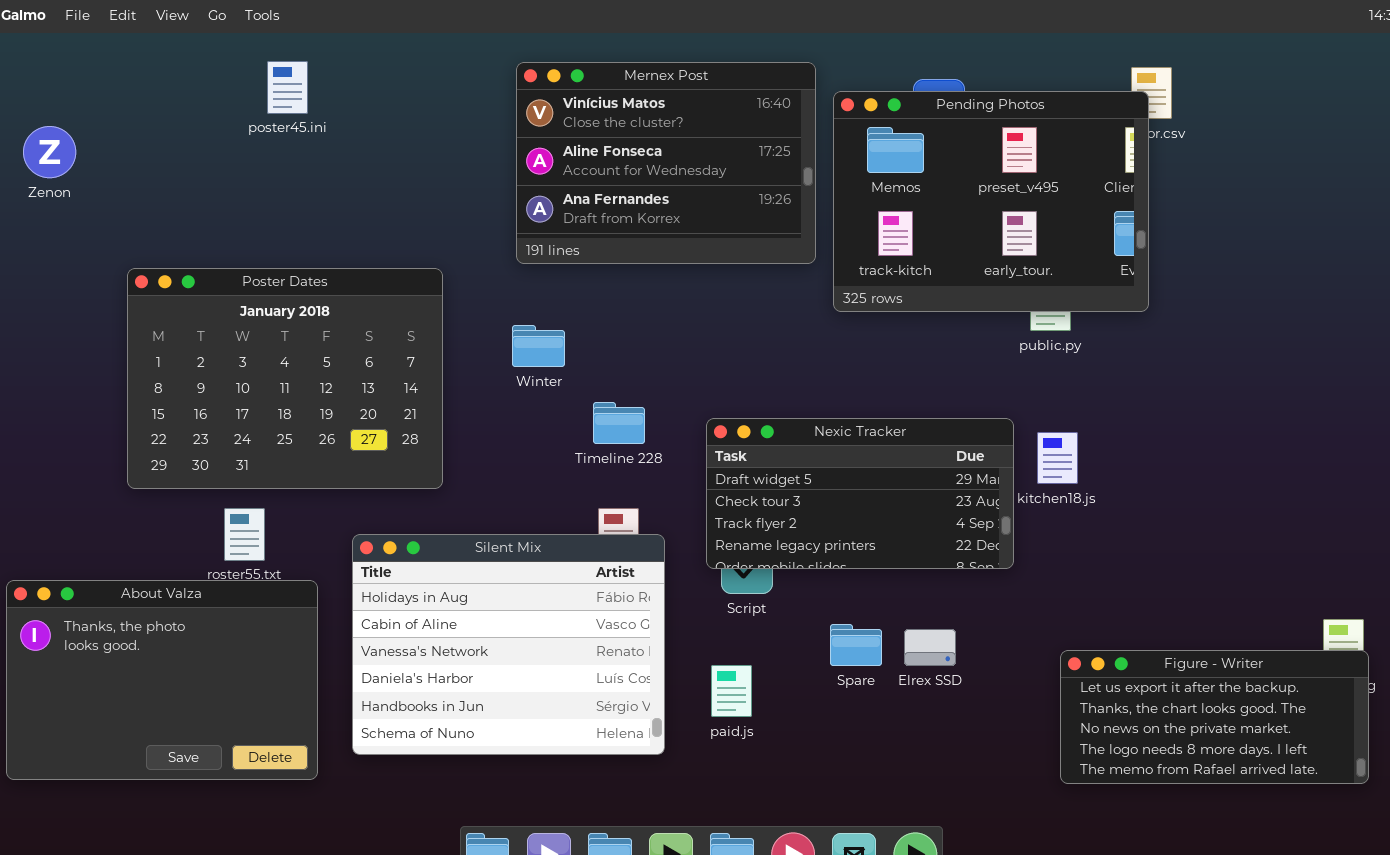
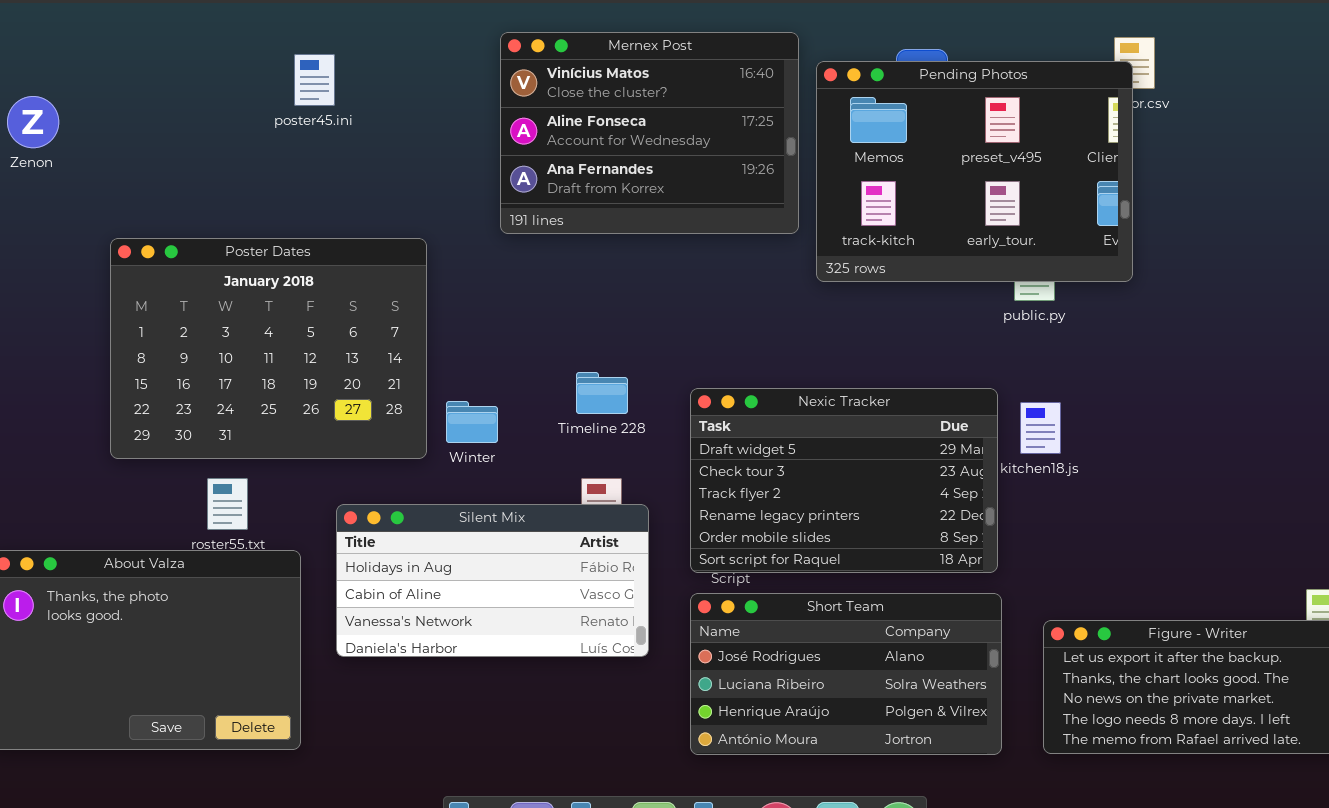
poster45.ini: [267,61,308,114] -> [294,54,335,106], moved
Winter: [512,325,565,367] -> [446,401,498,443], moved
Nexic Tracker: [706,418,1014,569] -> [690,388,998,573], resized
Silent Mix: [352,534,665,755] -> [336,504,649,657], resized
Short Team: none -> [690,593,1002,755], opened

